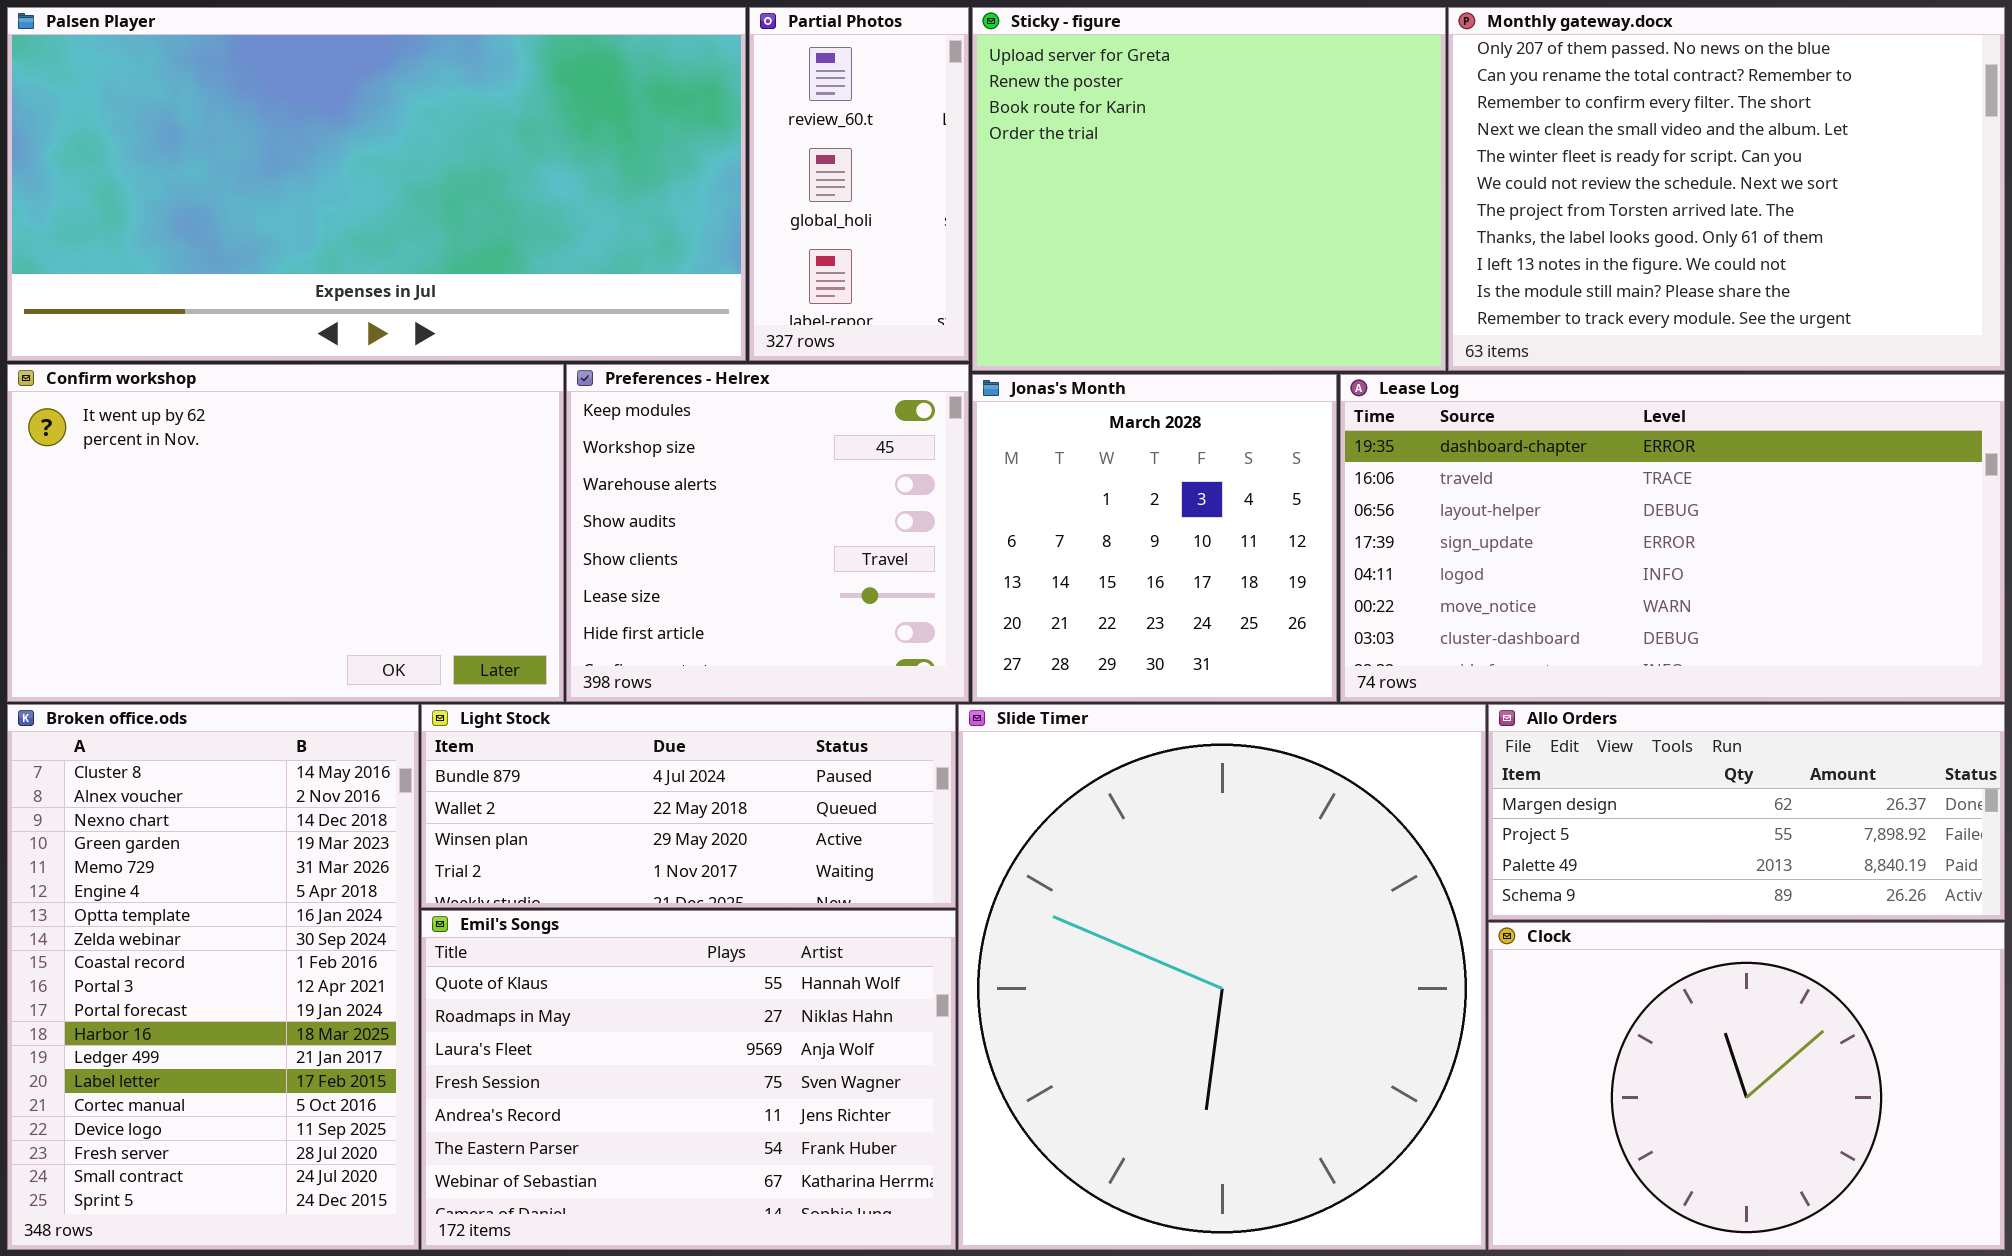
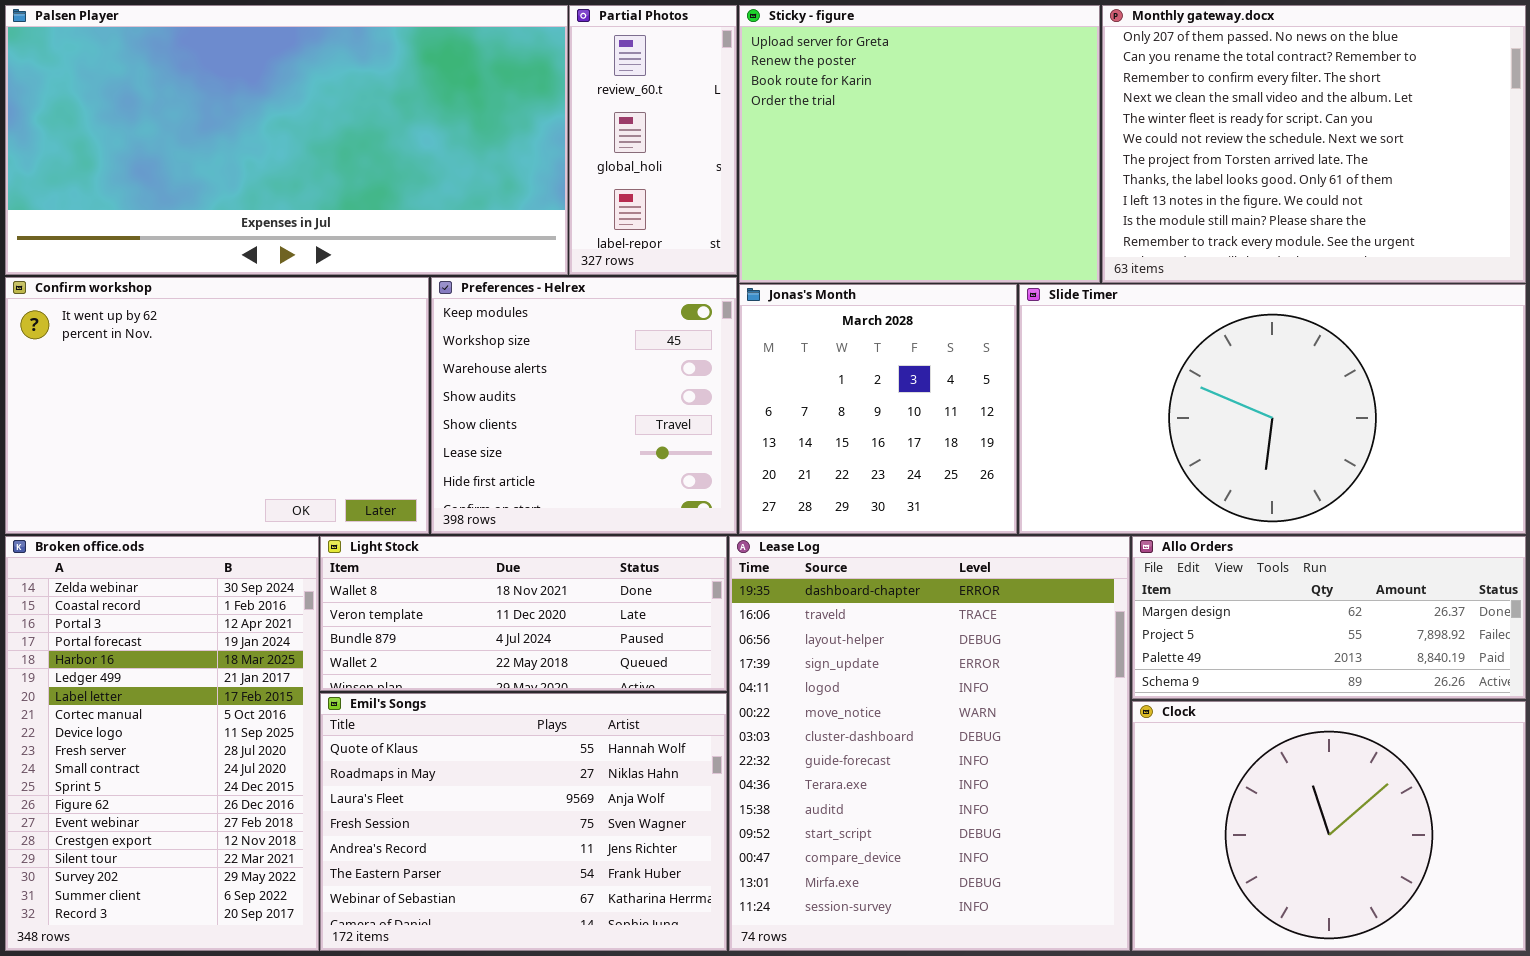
Lease Log: [1340,374,2005,702] -> [729,536,1130,951], moved, resized
Broken office.ods: [7,704,419,1250] -> [5,536,319,951], scrolled down 7 rows
Light Stock: [421,704,956,908] -> [320,536,727,691], scrolled up 2 rows
Slide Timer: [958,704,1486,1250] -> [1019,284,1526,534], moved, resized

